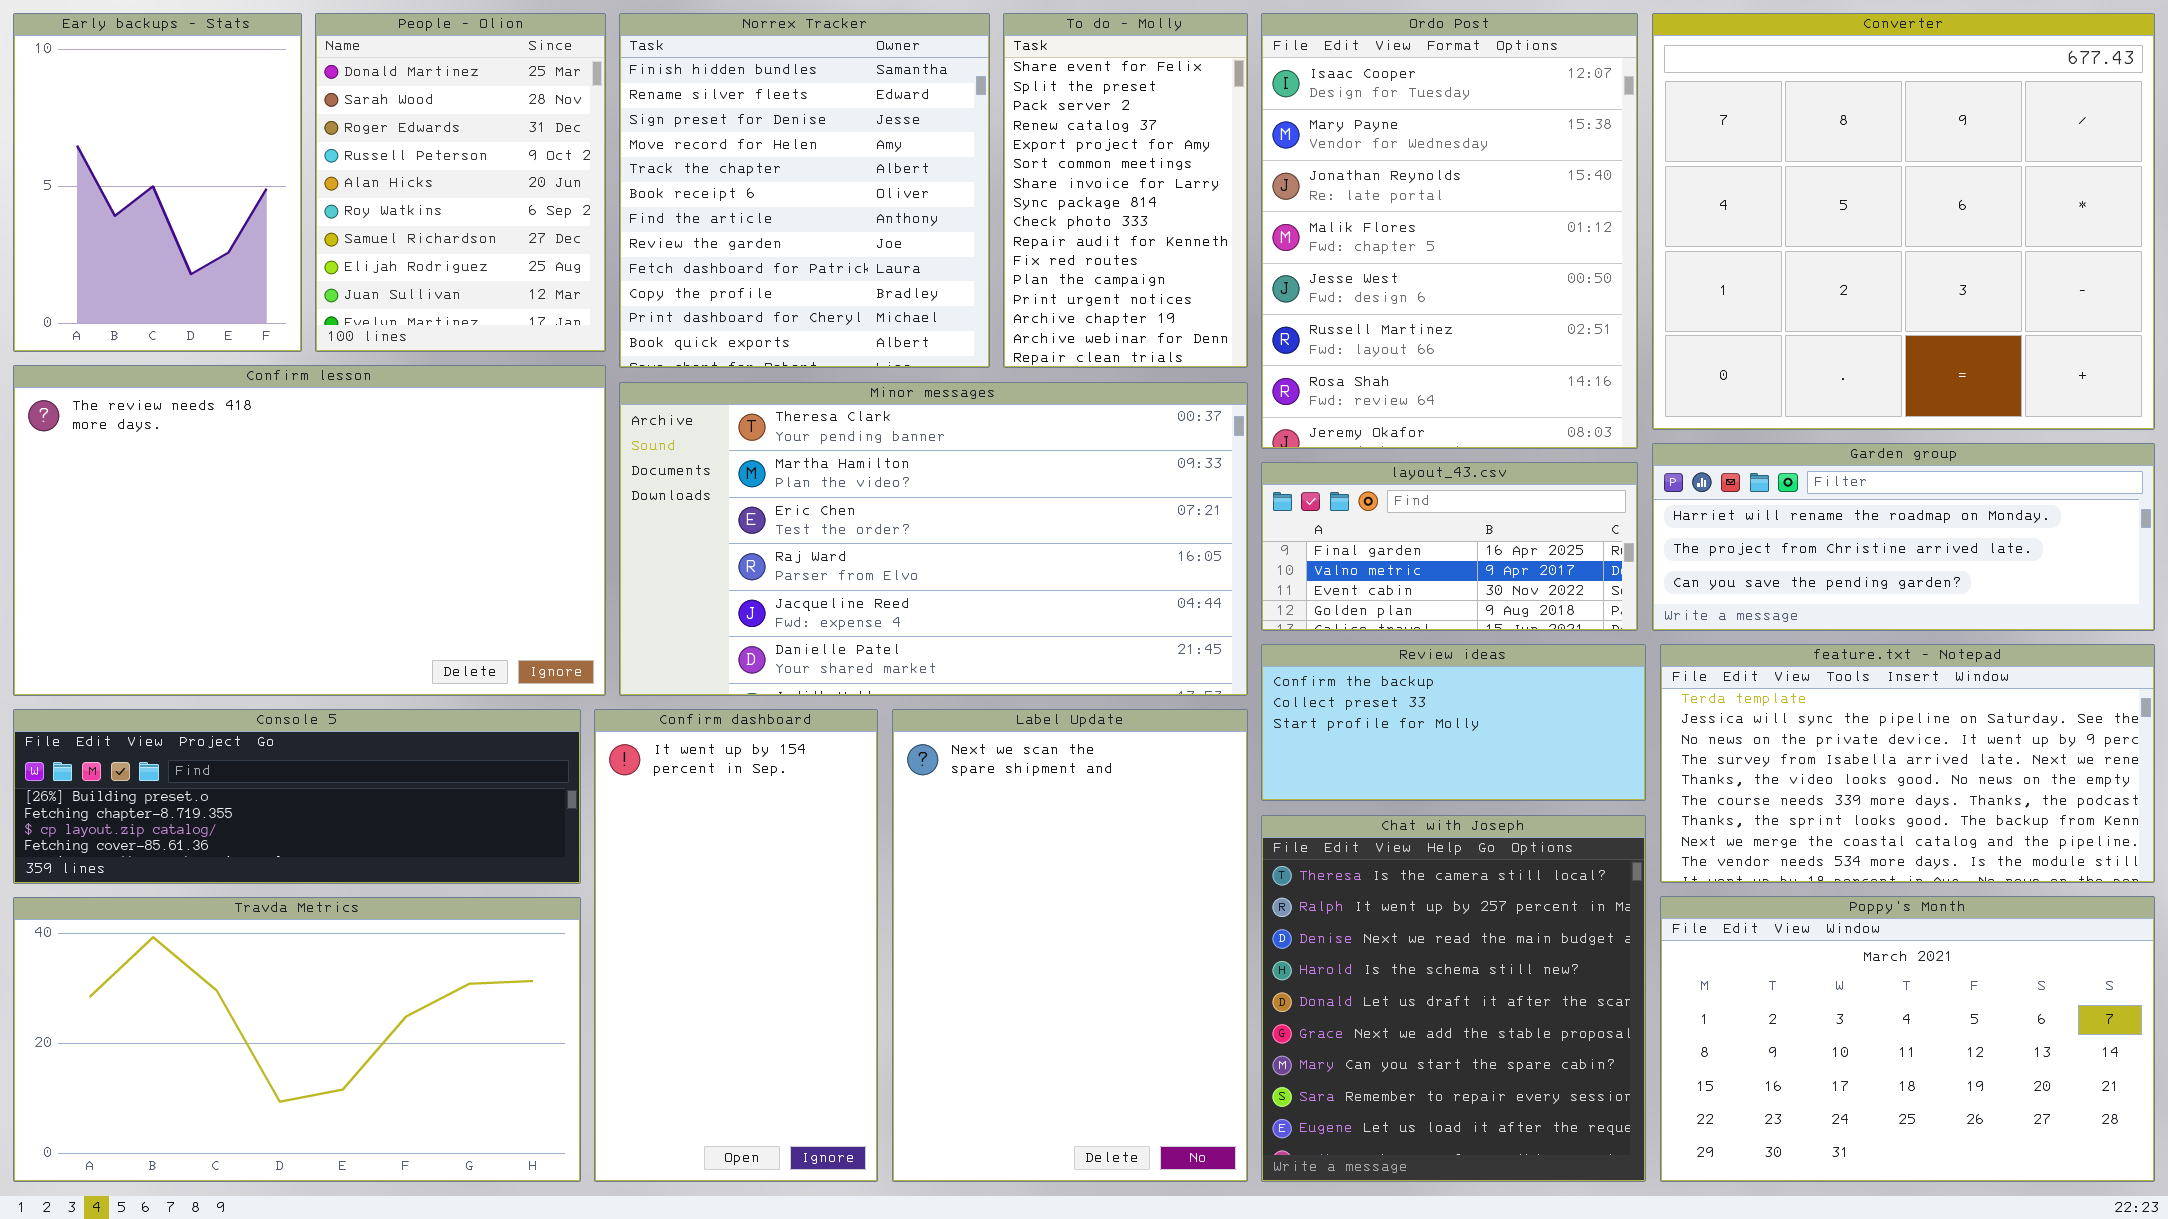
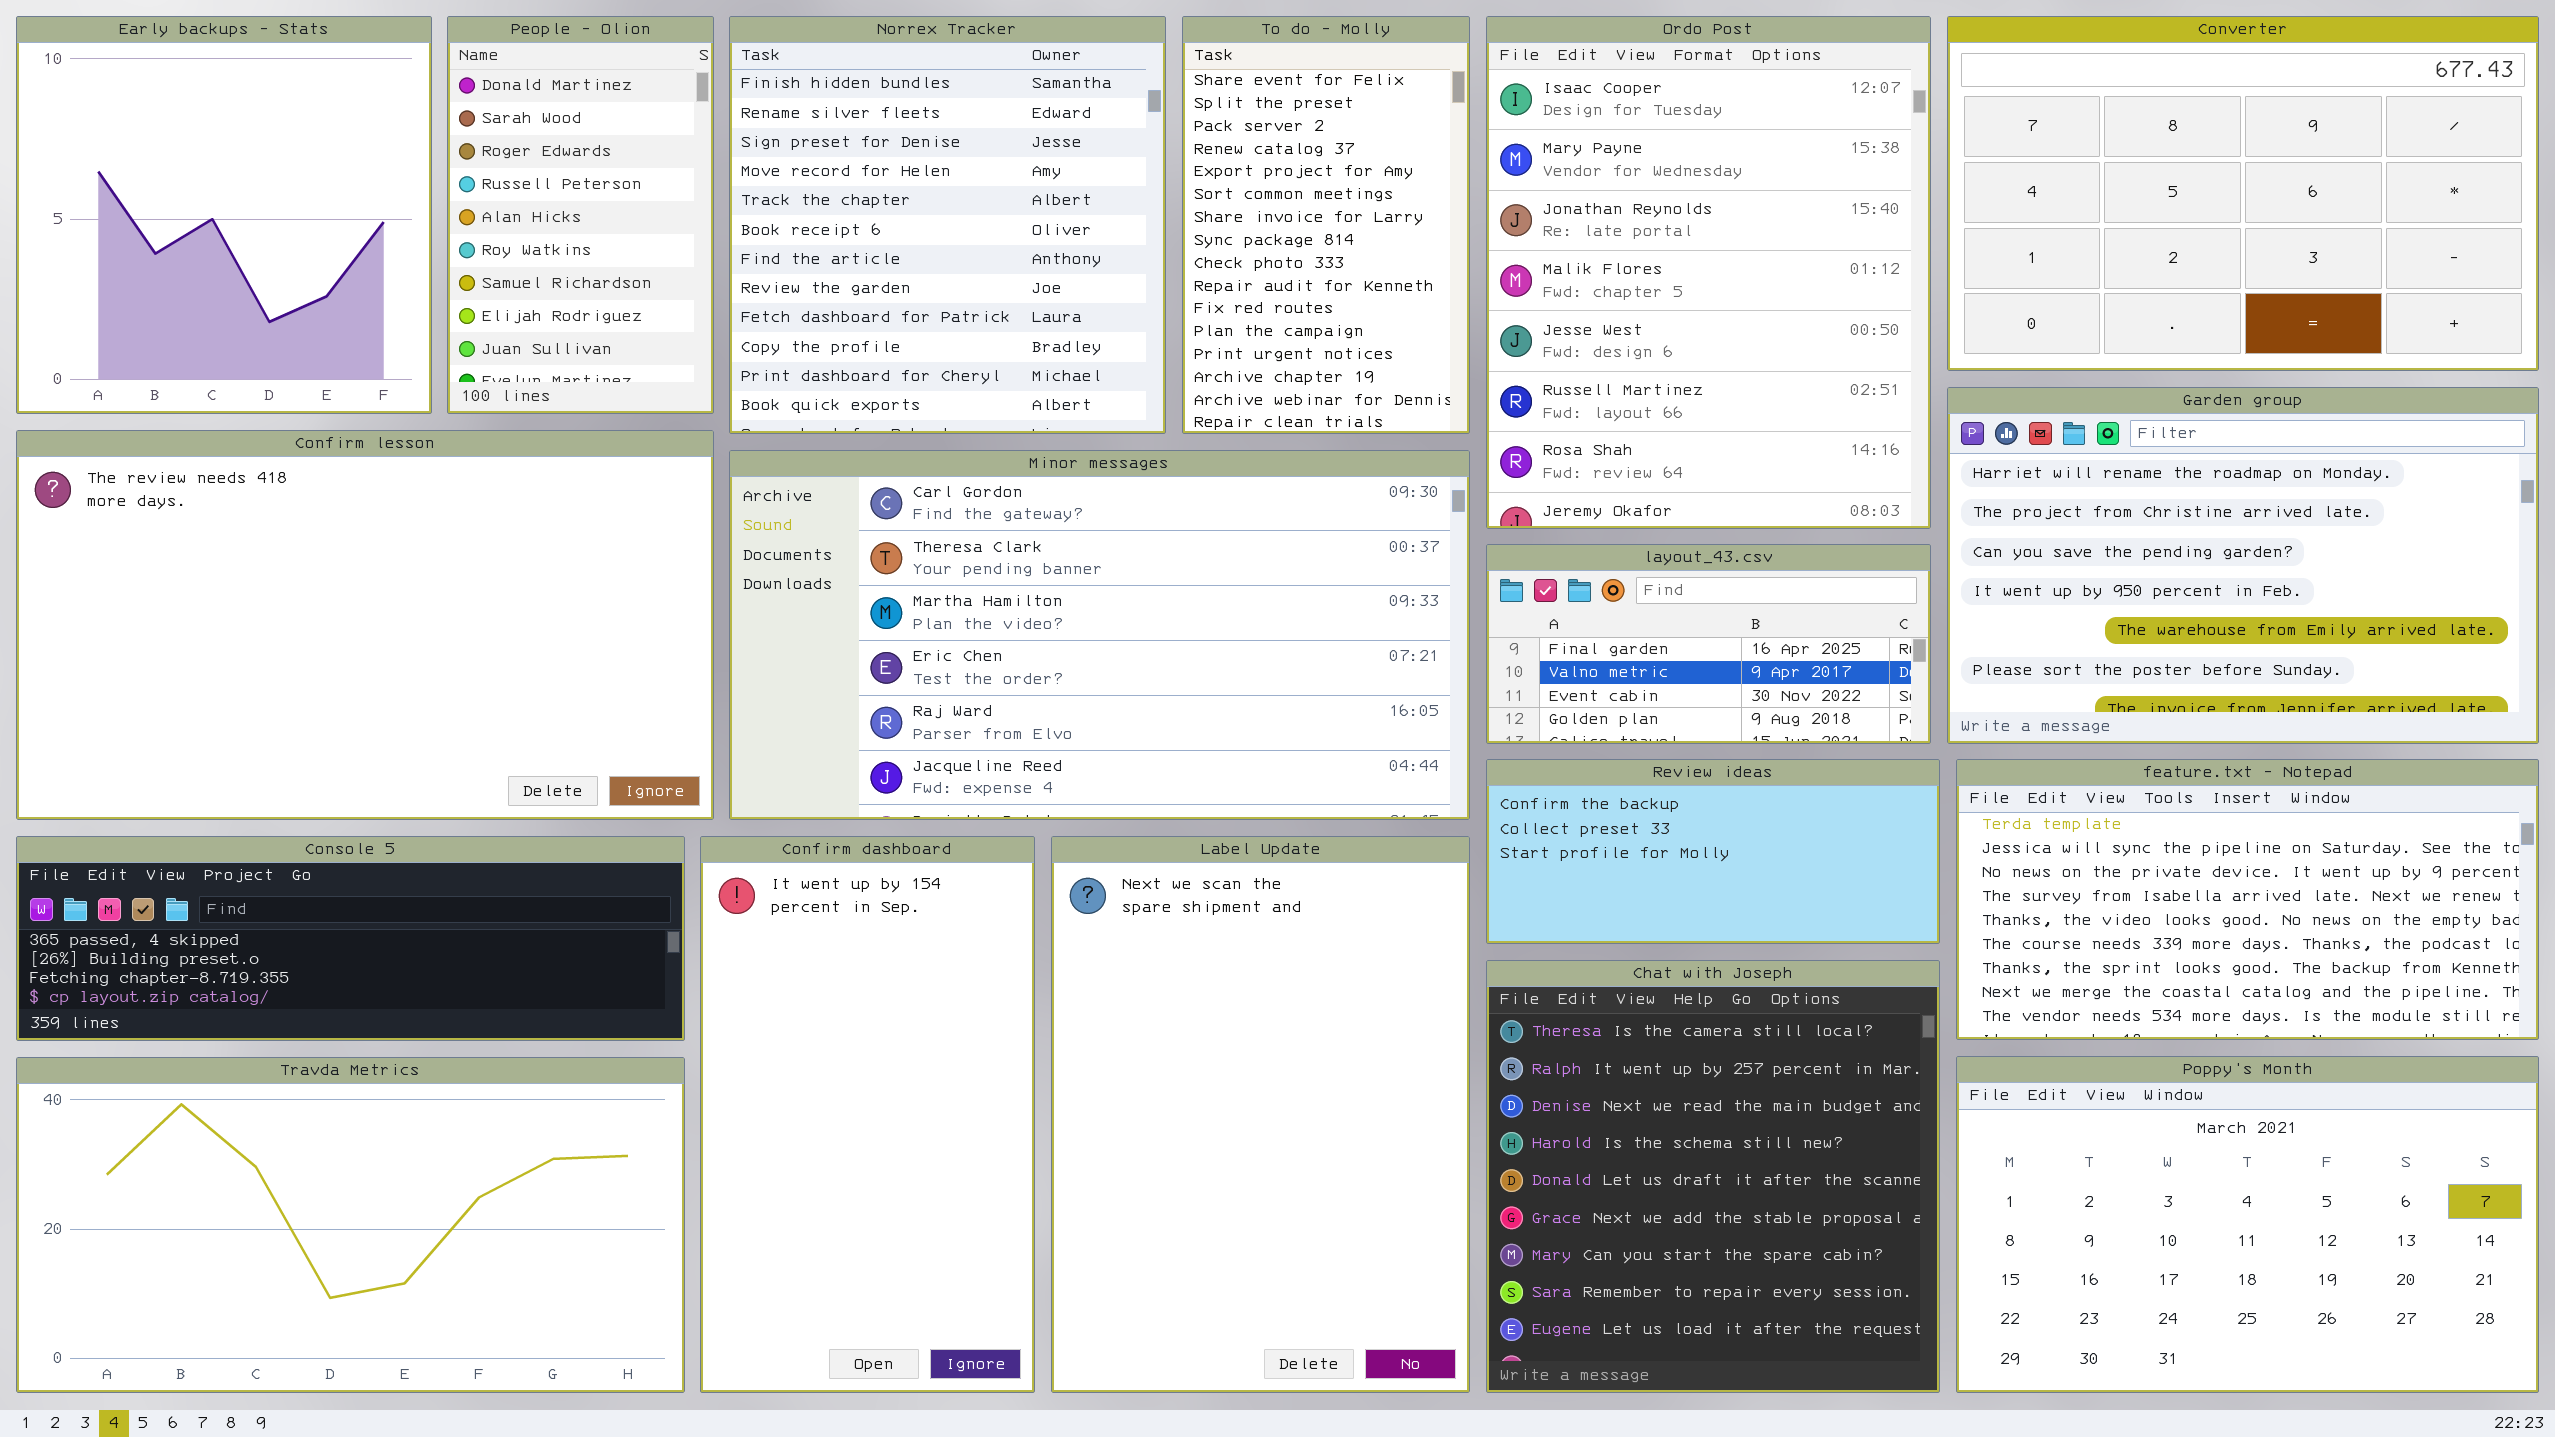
Early backups - Stats: [13,13,302,352] -> [16,16,432,414], resized
People - Olion: [315,13,606,352] -> [447,16,714,414], resized
Converter: [1652,13,2155,430] -> [1947,16,2539,371], resized
Minor messages: [619,382,1248,696] -> [729,450,1470,820], scrolled up 1 row
Garden group: [1652,443,2155,631] -> [1947,387,2539,744], resized
Console 5: [13,709,581,884] -> [16,836,685,1041], scrolled up 1 row

